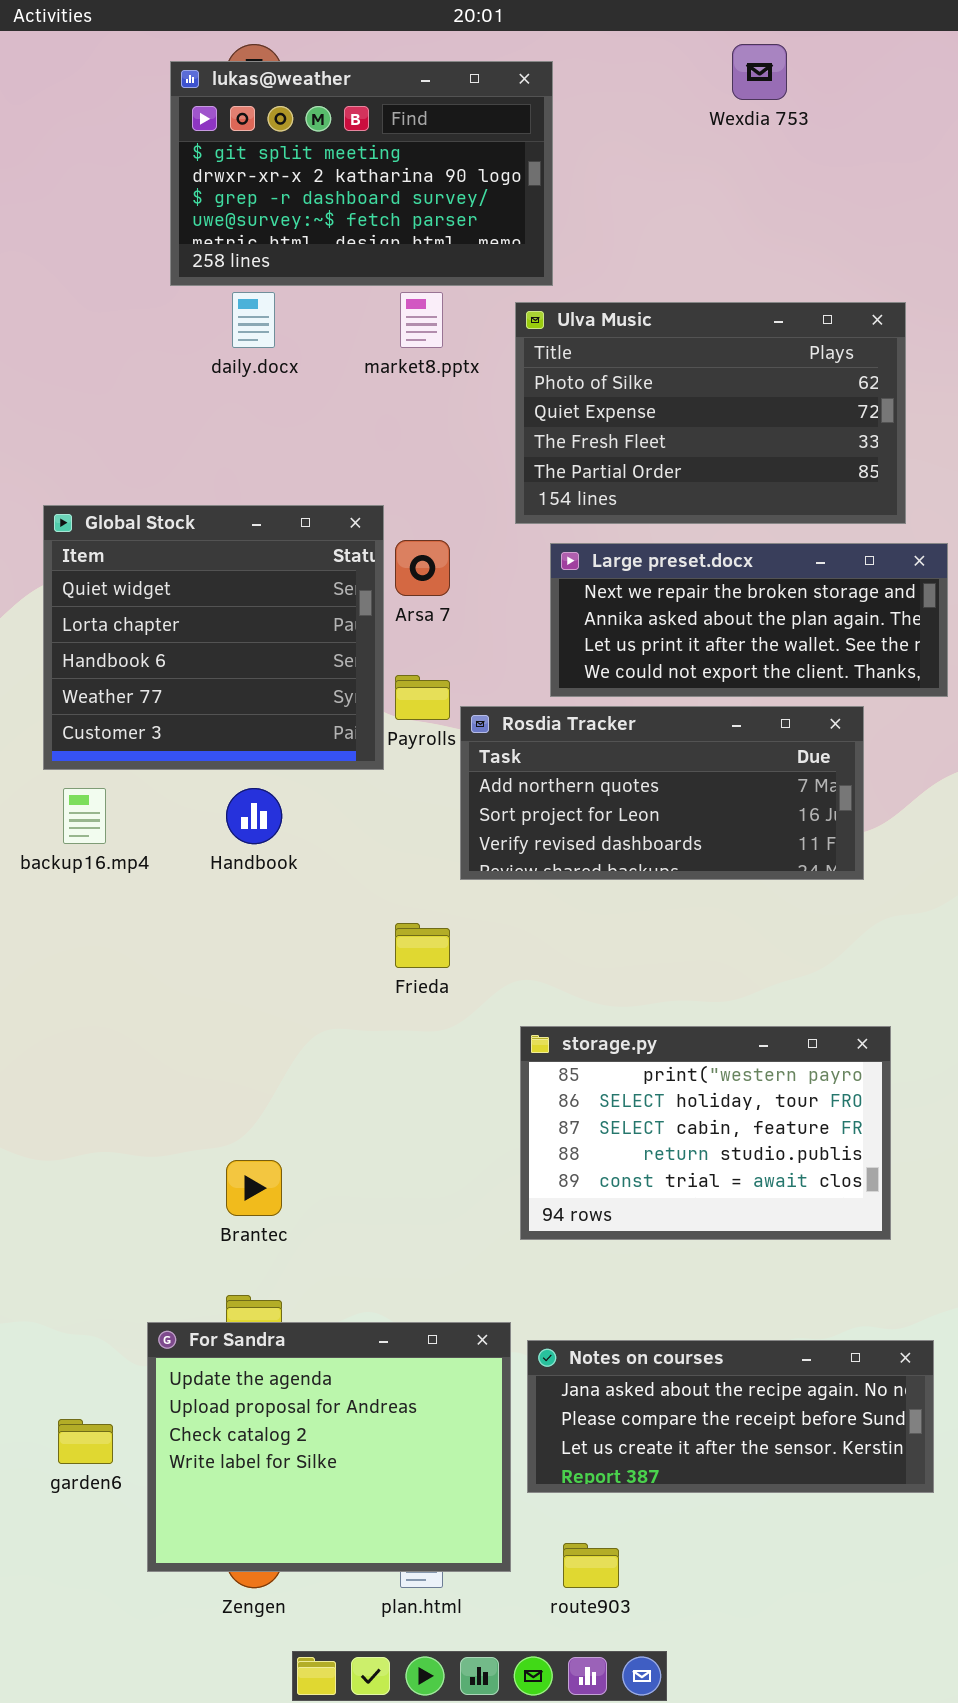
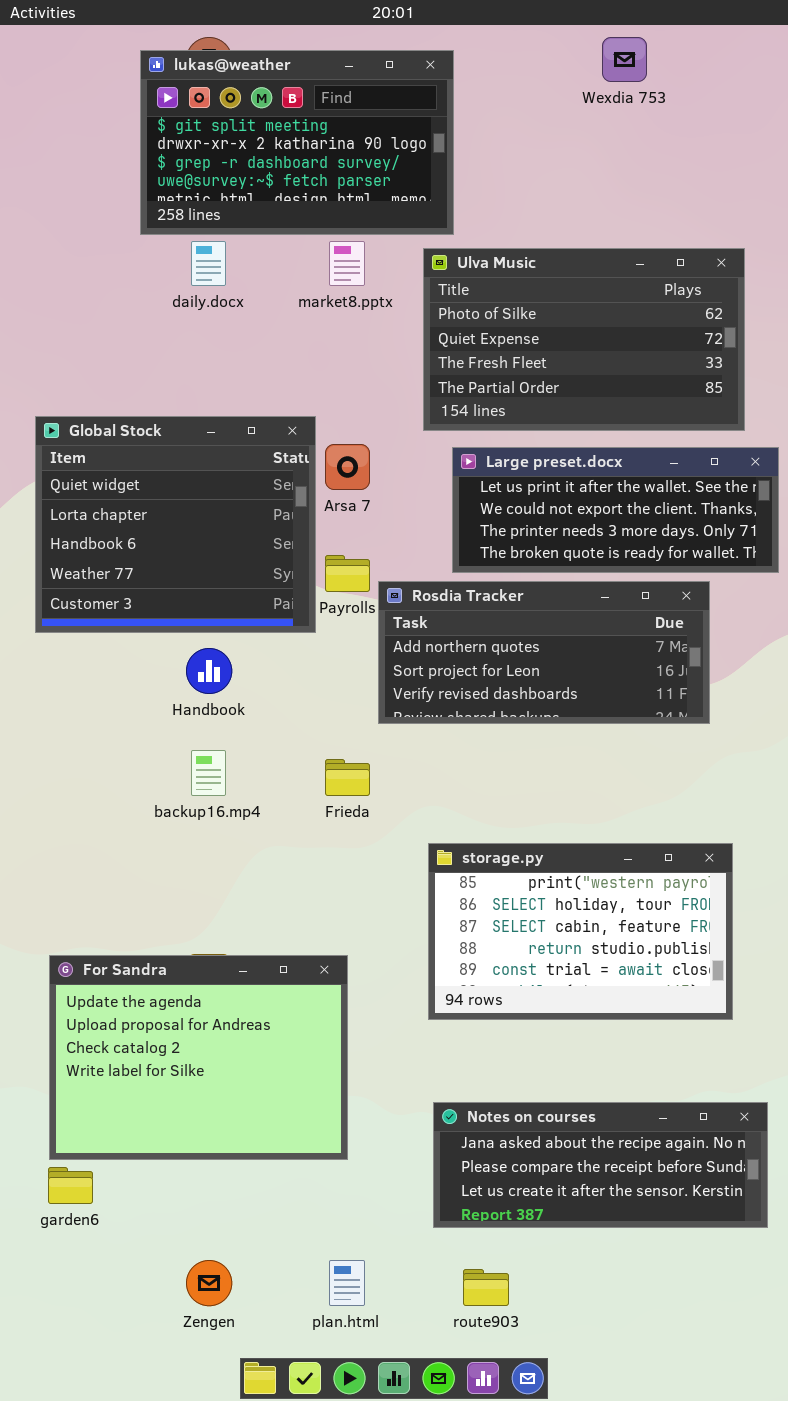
Large preset.docx: [550,543,948,697] -> [452,447,779,573], scrolled down 2 rows
backup16.mp4: [63,788,106,844] -> [191,750,226,796], moved
For Sandra: [147,1322,511,1572] -> [49,955,348,1160], moved

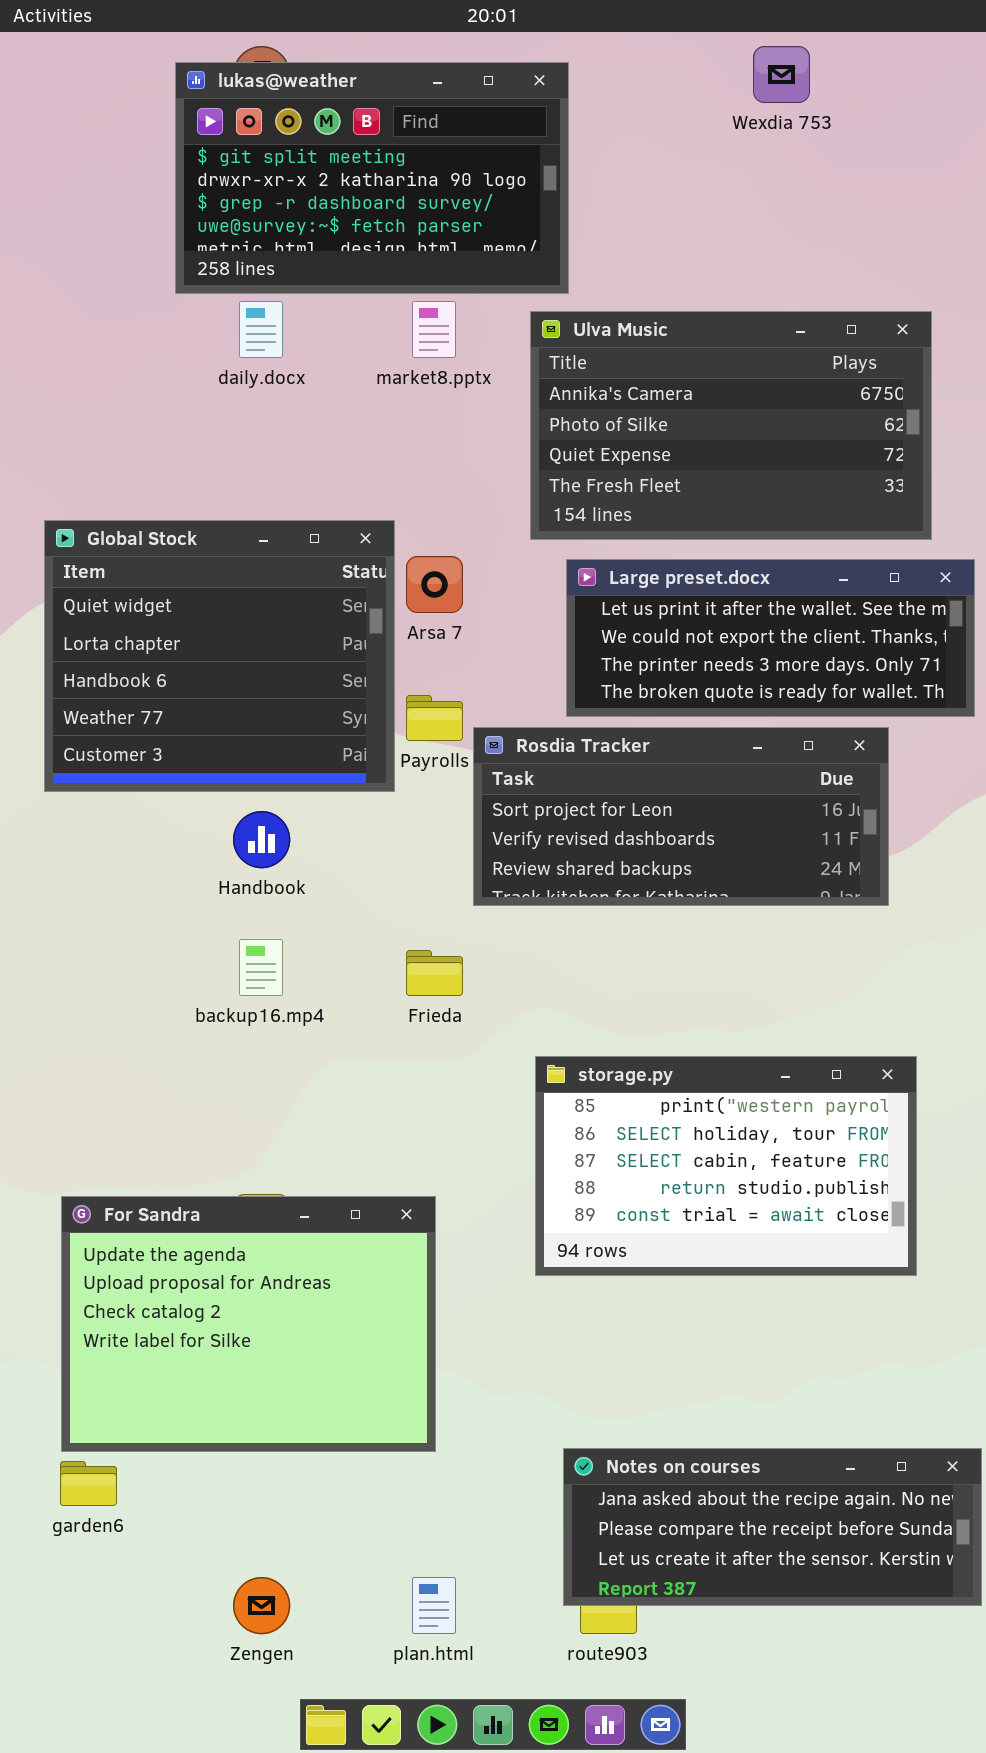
Ulva Music: [423,248,745,431] -> [530,311,932,540], scrolled up 1 row
Rosdia Tracker: [378,581,710,724] -> [473,727,889,906], scrolled down 1 row
Notes on courses: [433,1102,768,1228] -> [563,1448,982,1606], moved

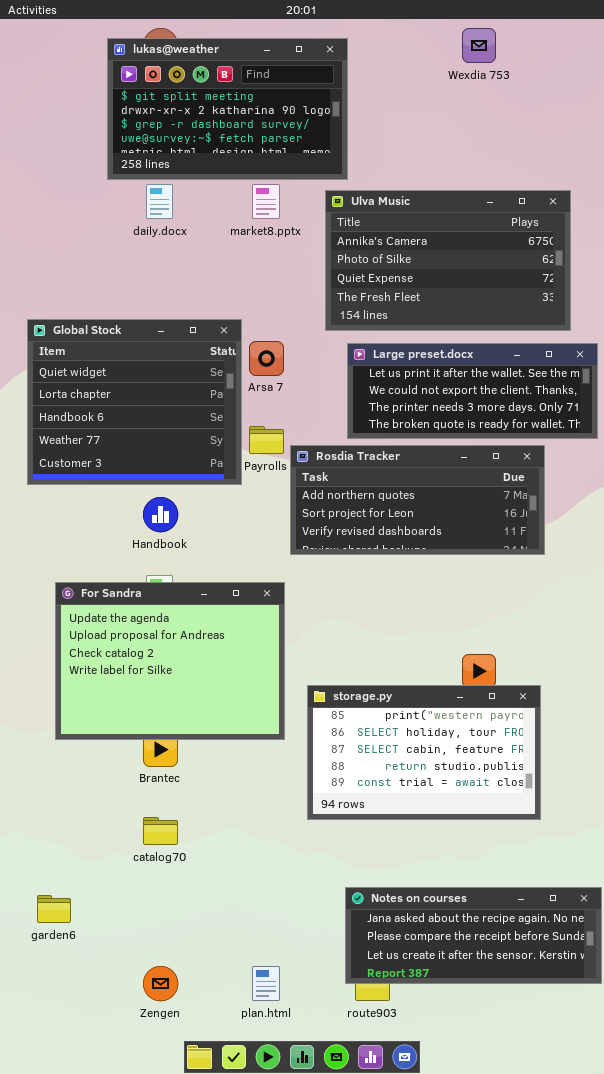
Rosdia Tracker: [473,727,889,906] -> [290,445,545,555], scrolled up 1 row
storage.py: [535,1056,917,1276] -> [307,685,541,820], moved
For Sandra: [61,1196,436,1452] -> [55,582,285,740], moved

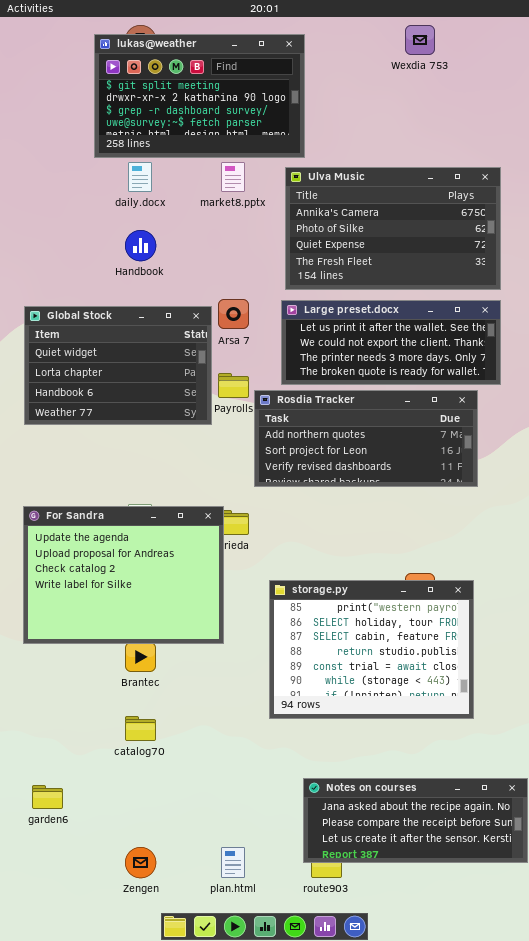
Global Stock: [27,319,242,485] -> [24,306,212,425], resized
Large preset.docx: [347,343,598,439] -> [281,300,501,385], moved
Handbook: [143,497,178,532] -> [125,230,156,261], moved
For Sandra: [55,582,285,740] -> [23,506,224,644], moved
storage.py: [307,685,541,820] -> [269,580,474,719], resized

